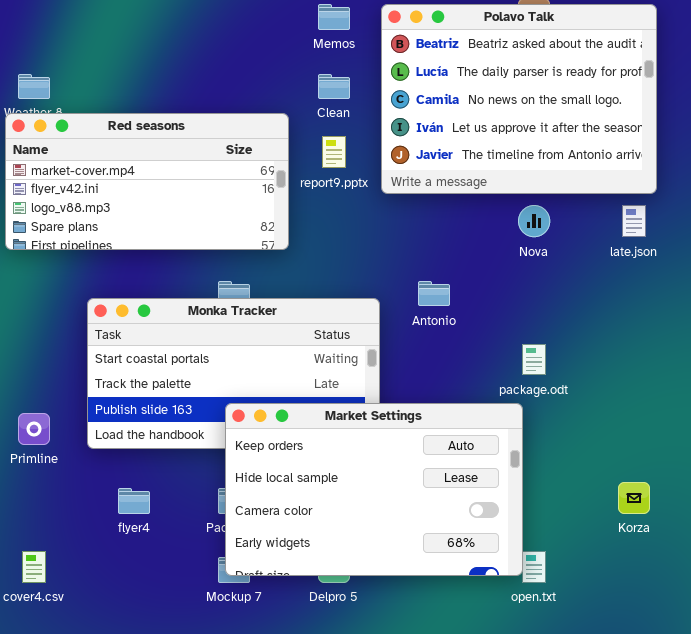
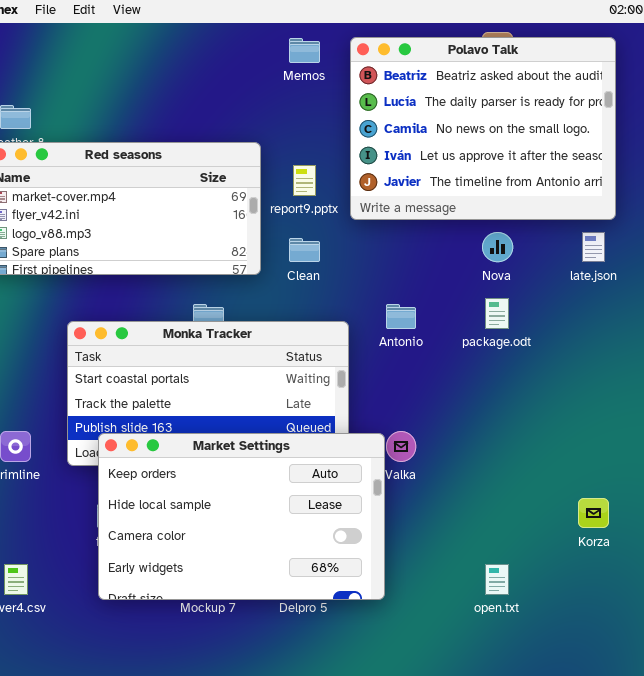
Clean: [318,74,350,99] -> [289,238,320,262], moved
package.odt: [522,344,546,375] -> [485,298,509,329], moved
Market Settings: [225,403,523,576] -> [98,433,385,600], moved

